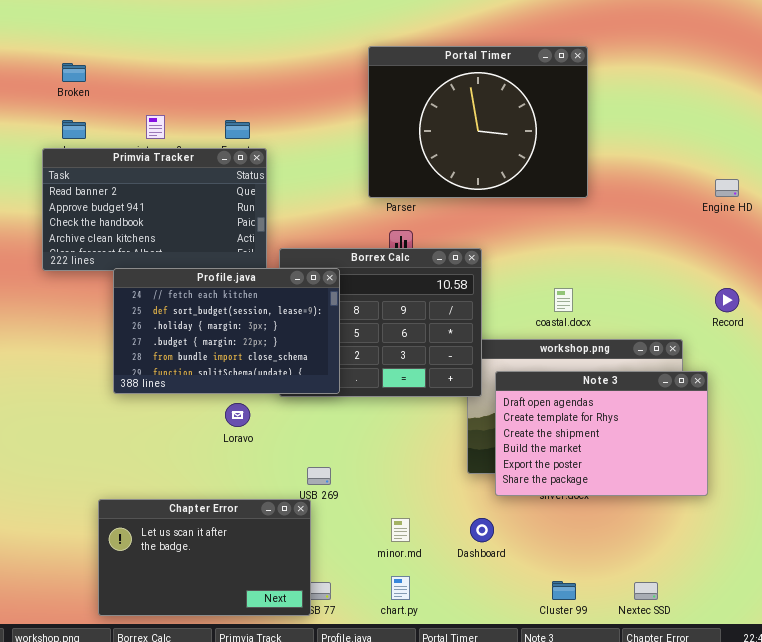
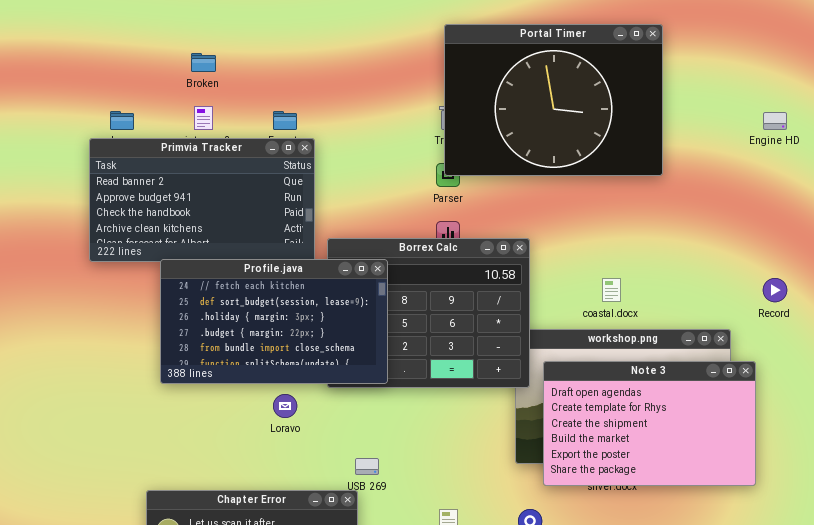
Portal Timer: [368,46,588,198] -> [444,24,663,176], moved
Broken: [62,63,86,82] -> [191,53,216,72], moved
Engine HD: [715,179,739,197] -> [763,112,787,130], moved

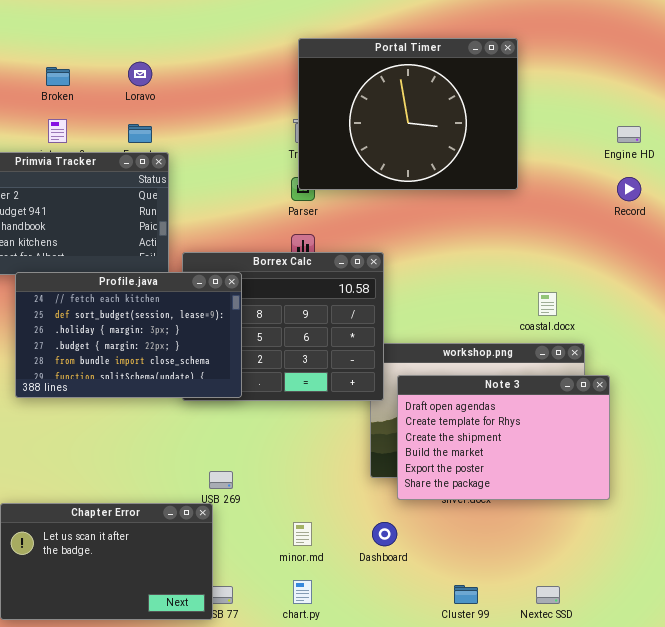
coastal.docx: [602,278,621,302] -> [538,292,557,316], moved
Record: [763,278,787,302] -> [617,177,641,201], moved
Loravo: [273,394,297,418] -> [128,62,152,86], moved

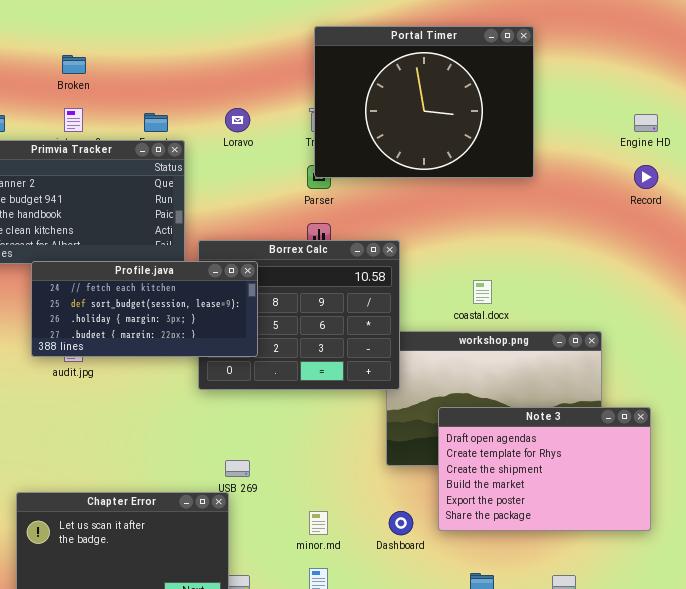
Loravo: [128,62,152,86] -> [225,108,250,132], moved
Profile.java: [15,272,242,398] -> [31,261,258,357], resized
coastal.docx: [538,292,557,316] -> [473,280,492,304], moved
Note 3: [397,375,610,500] -> [438,407,651,531], moved

